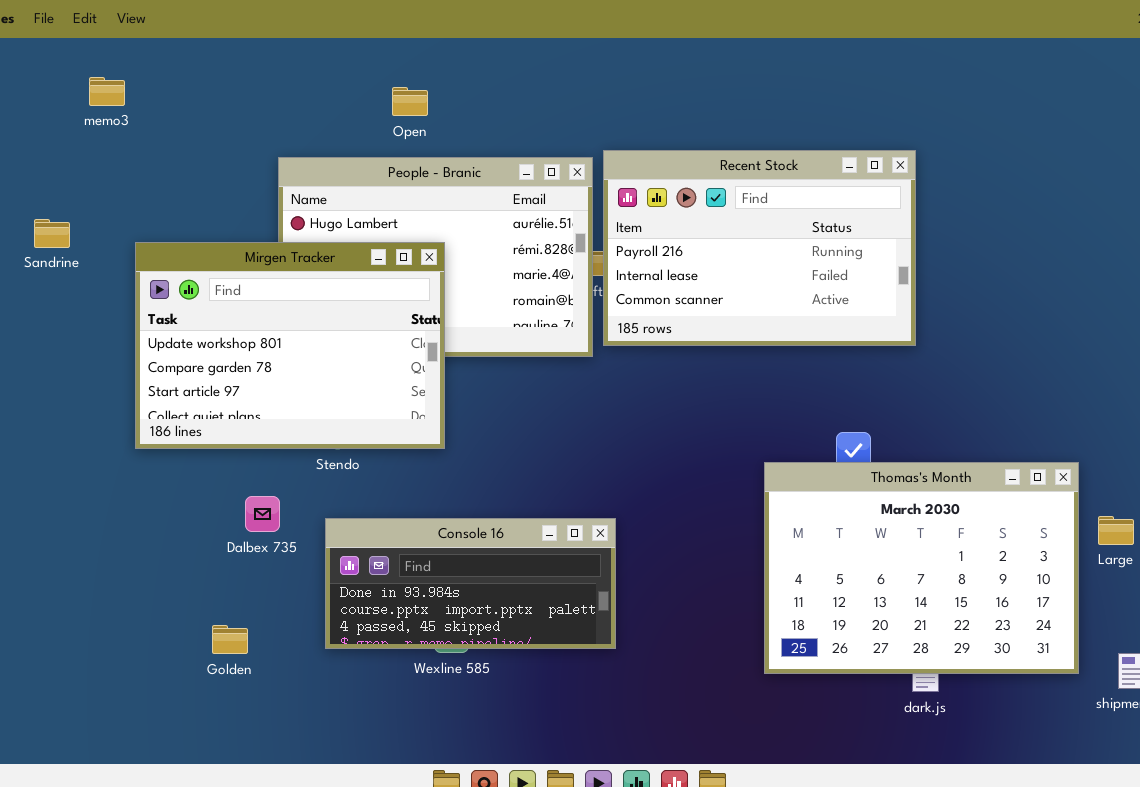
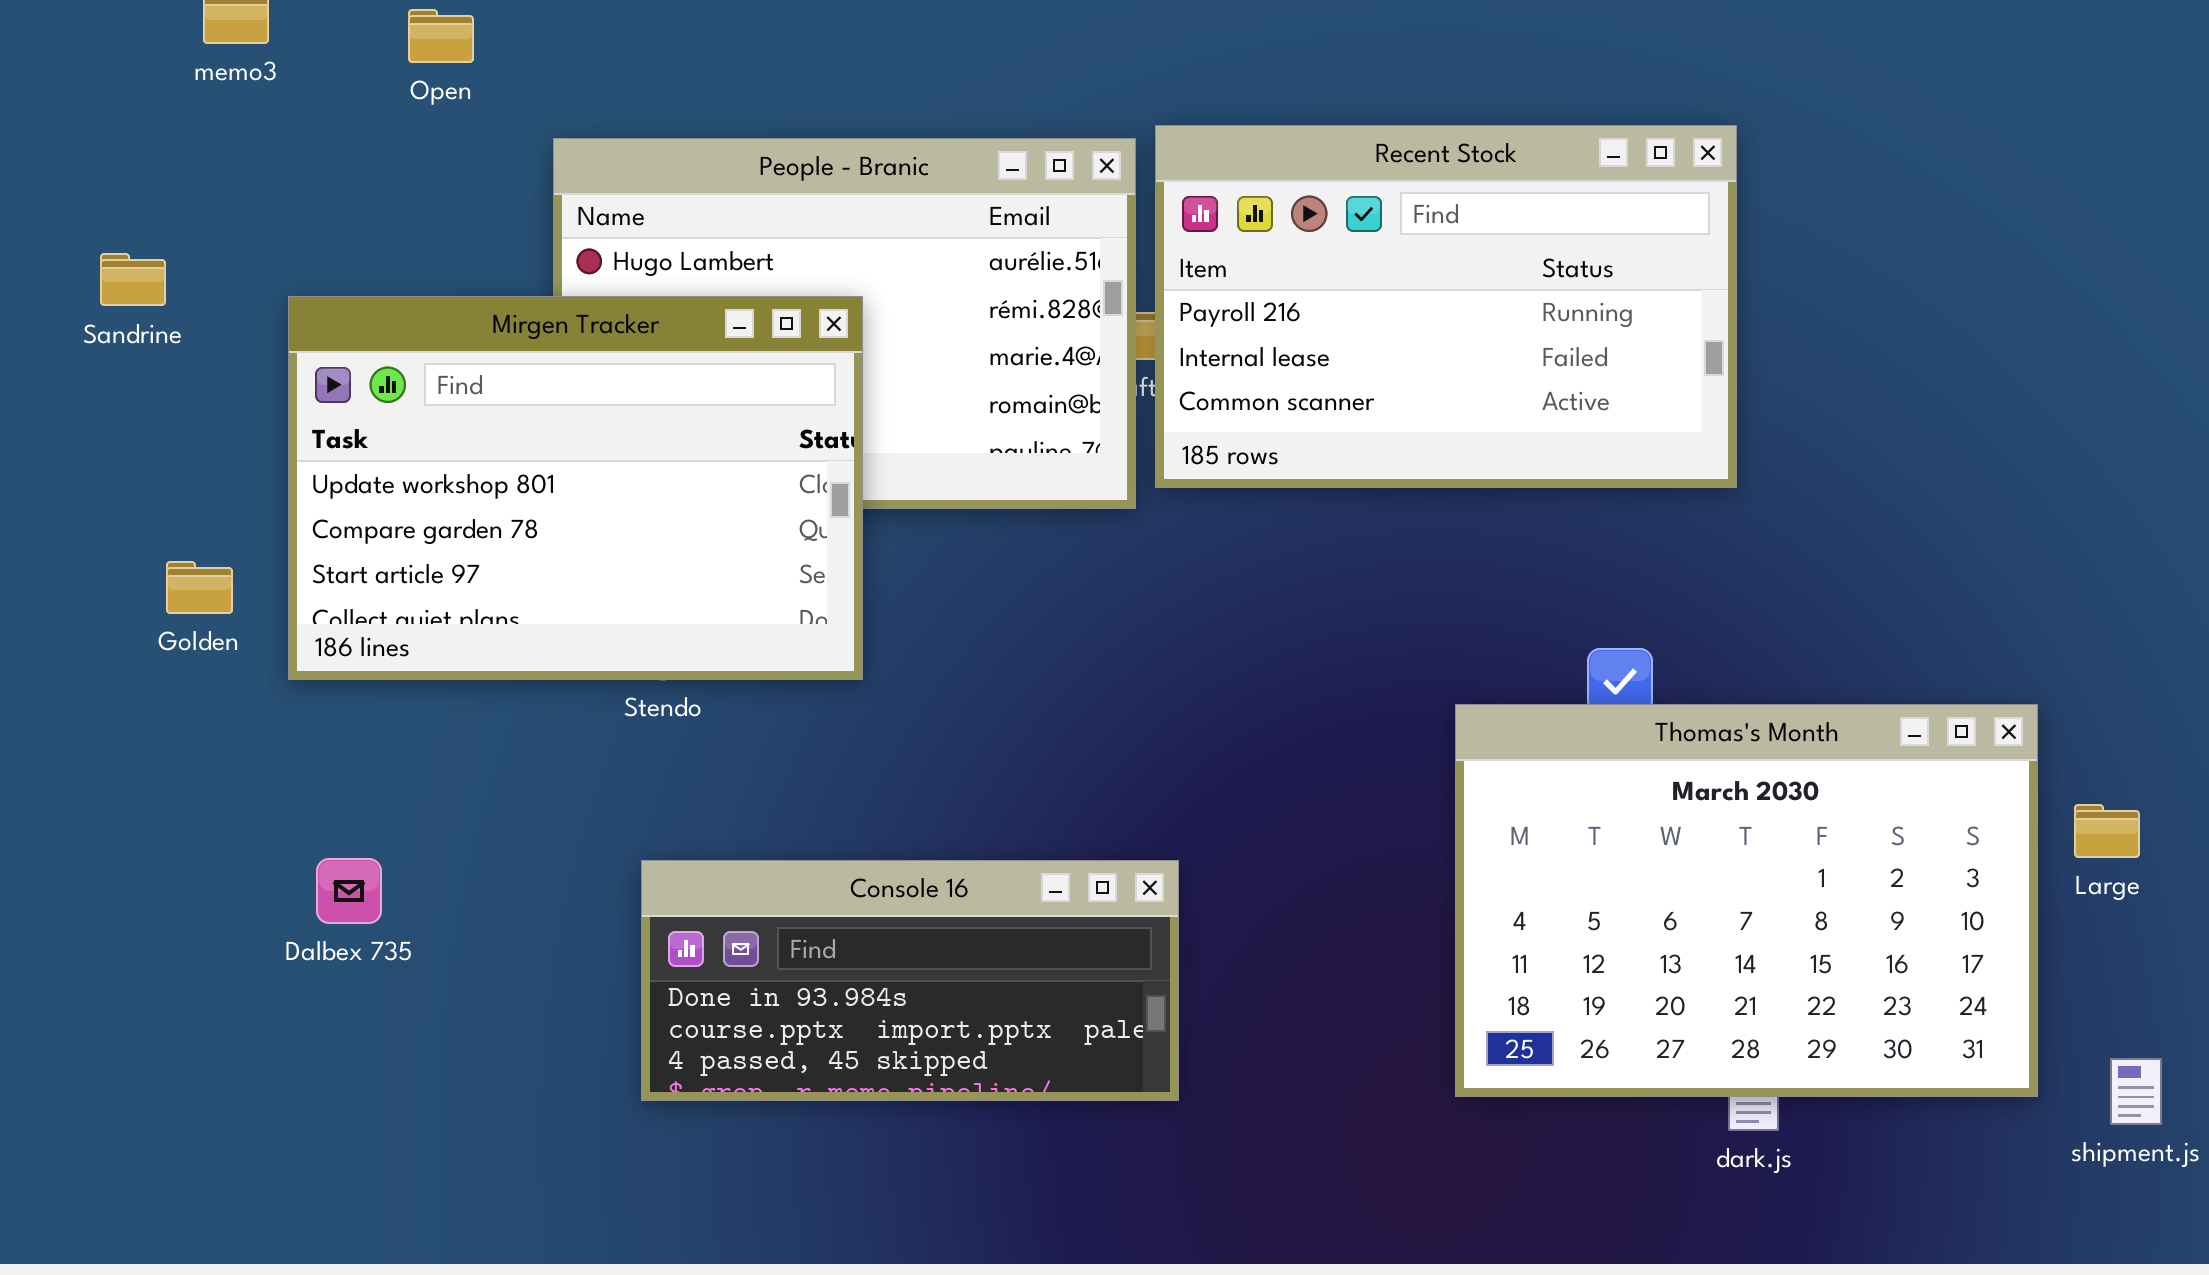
Open: [392,87,428,116] -> [408,9,474,63], moved
Dalbex 735: [245,496,280,532] -> [316,858,382,924], moved
Console 16: [325,518,616,649] -> [641,860,1179,1101], moved
Golden: [212,625,248,654] -> [166,561,233,614], moved

